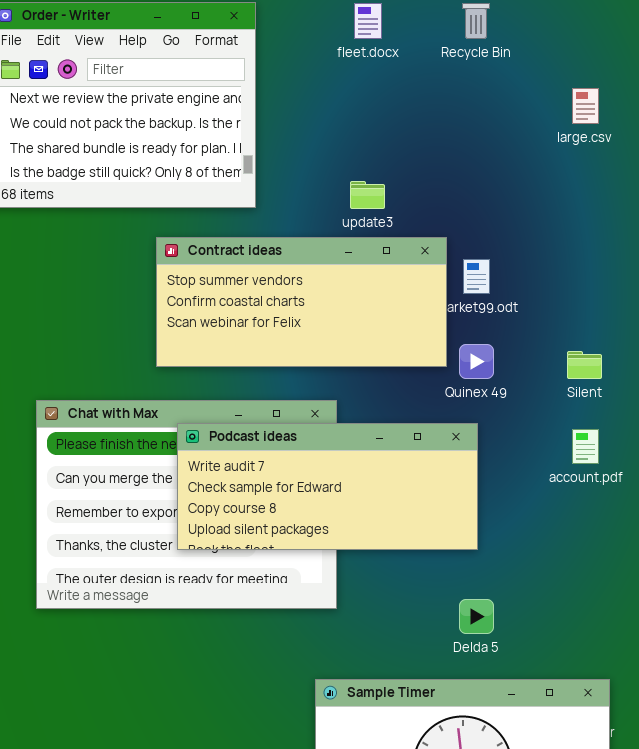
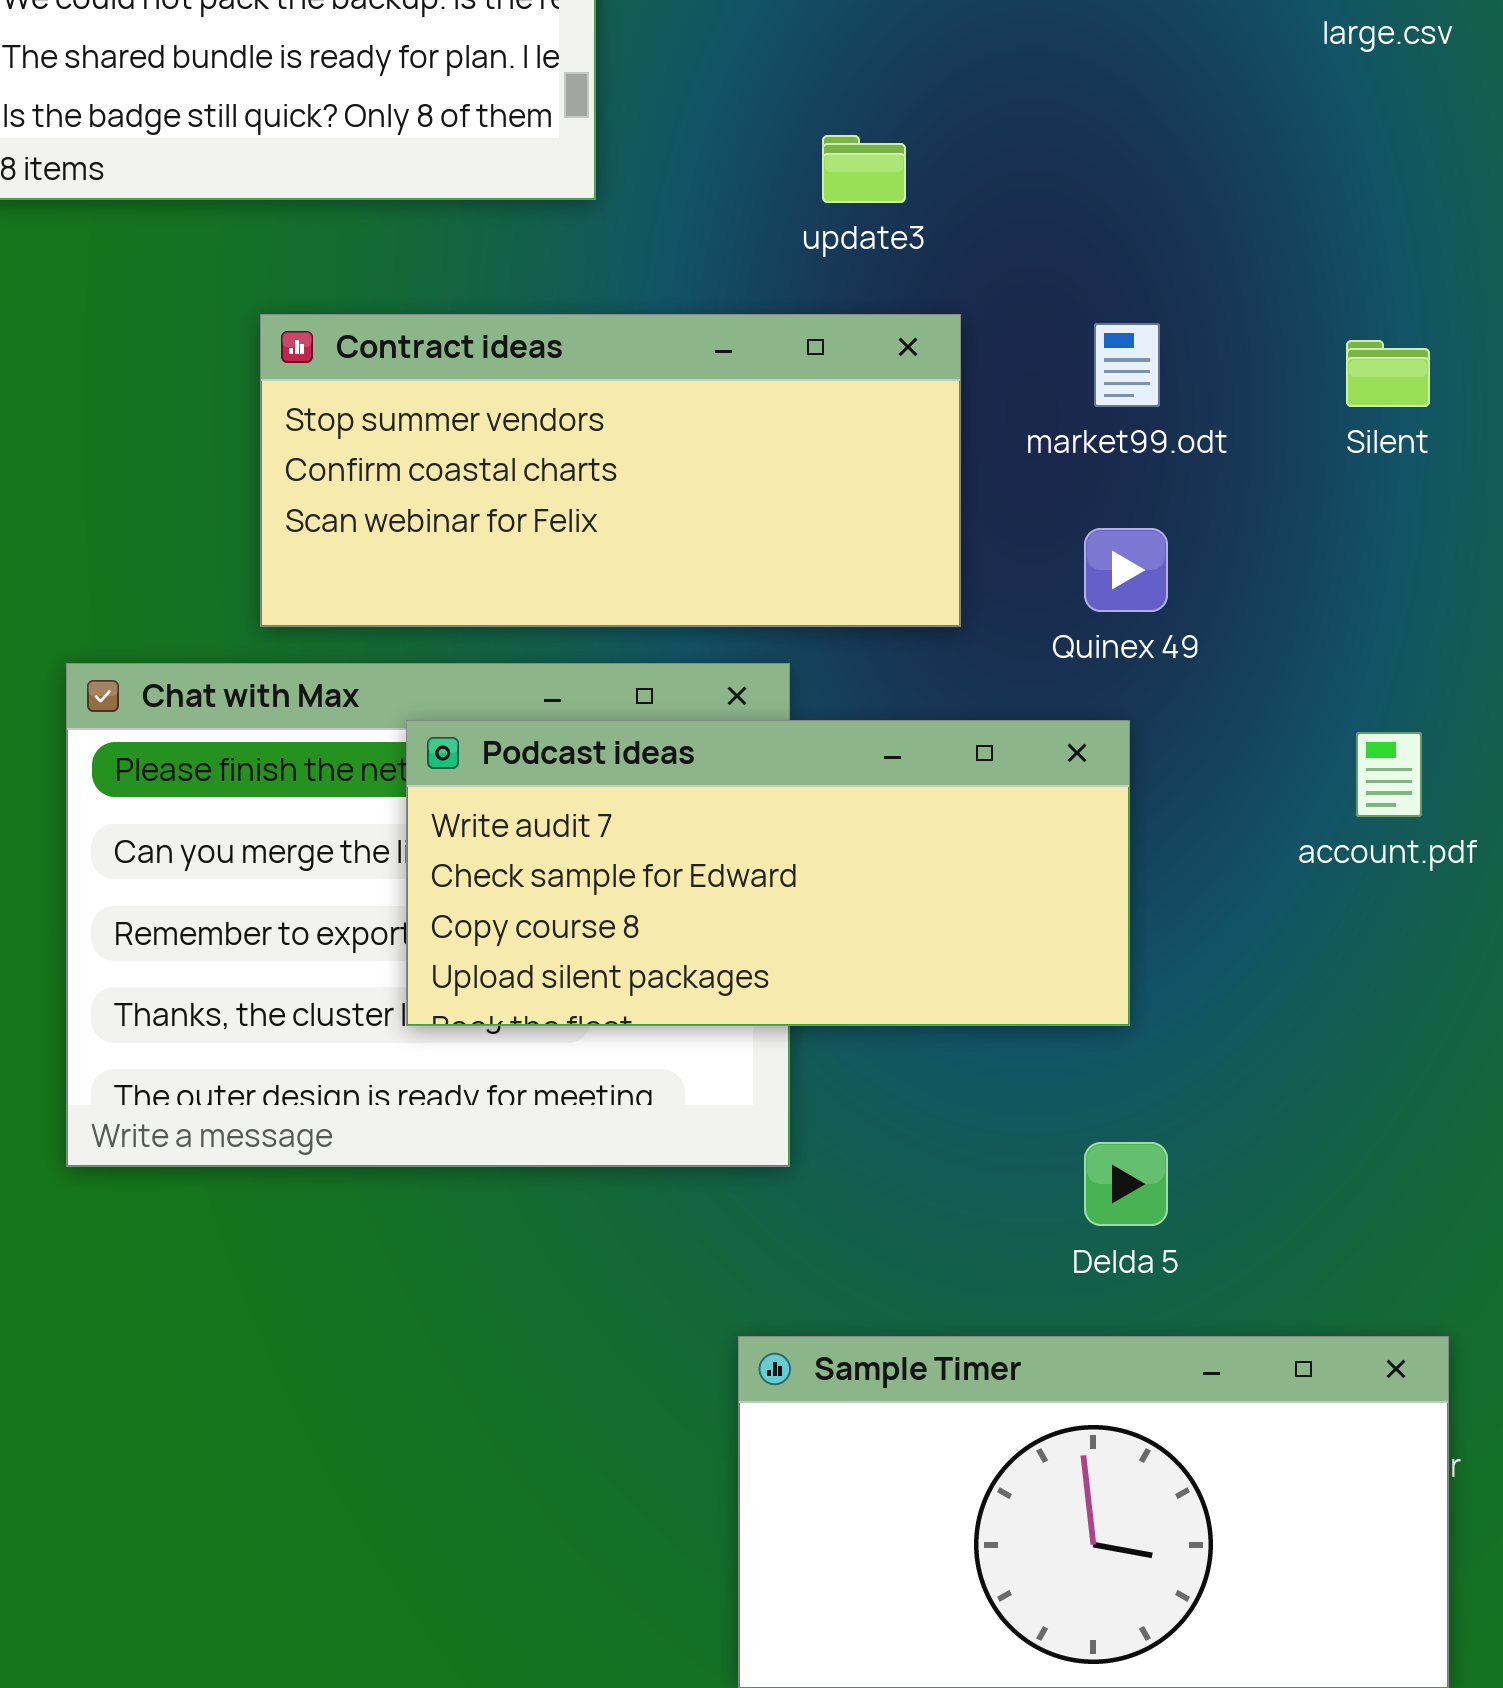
Contract ideas: [156,237,447,367] -> [260,314,961,627], moved
Silent: [567,351,602,379] -> [1346,340,1430,407], moved

